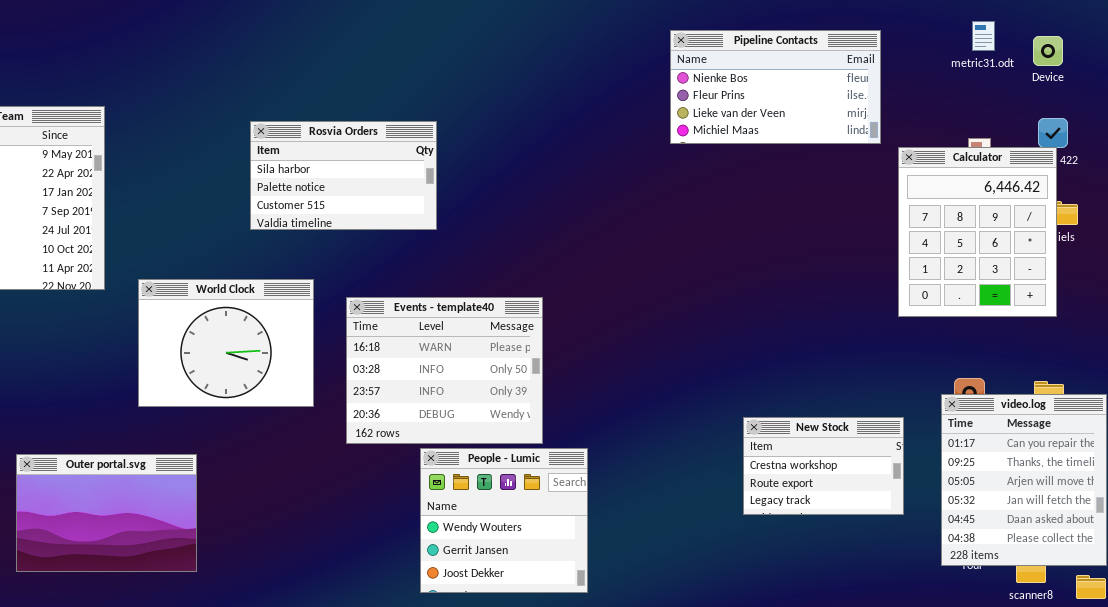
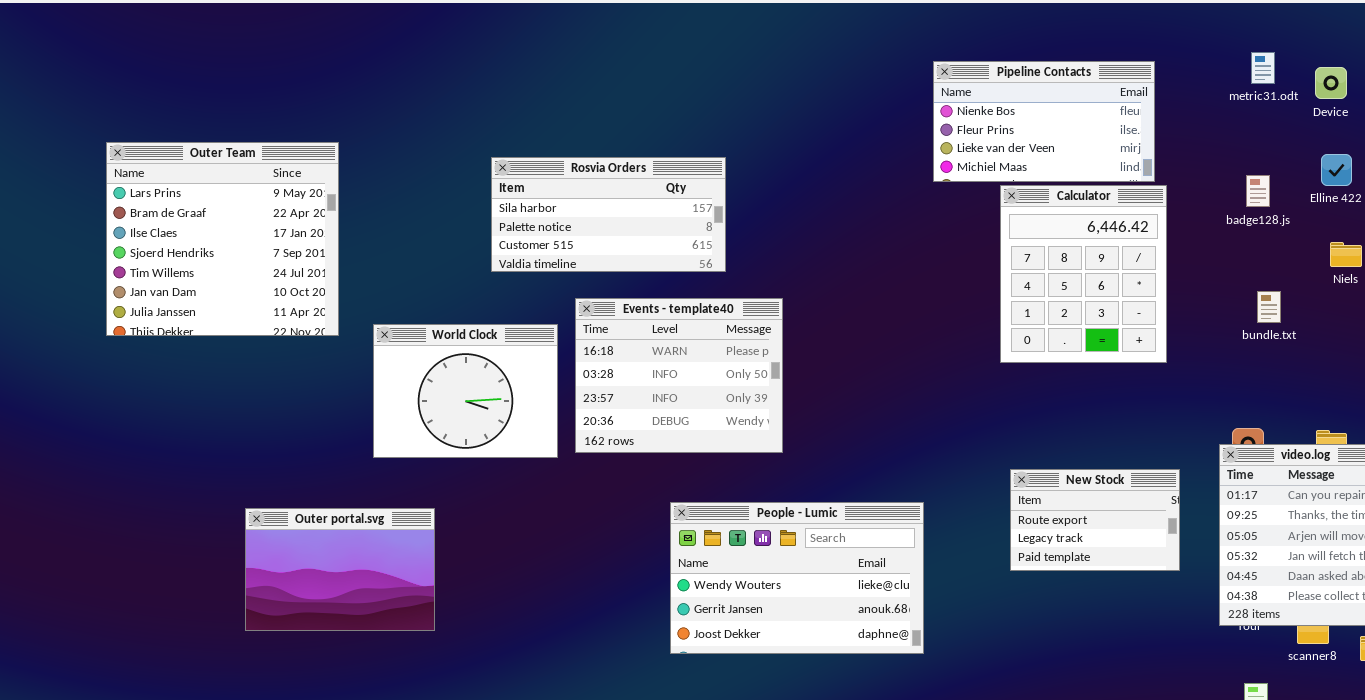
Rosvia Orders: [250,121,437,230] -> [491,157,726,272], resized
Calculator: [898,147,1057,317] -> [1000,185,1167,363], moved
Events - template40: [346,297,543,444] -> [575,298,783,453], moved
New Stock: [743,417,904,515] -> [1010,469,1180,571], scrolled down 1 row
People - Lumic: [420,448,588,593] -> [670,502,924,654], resized

